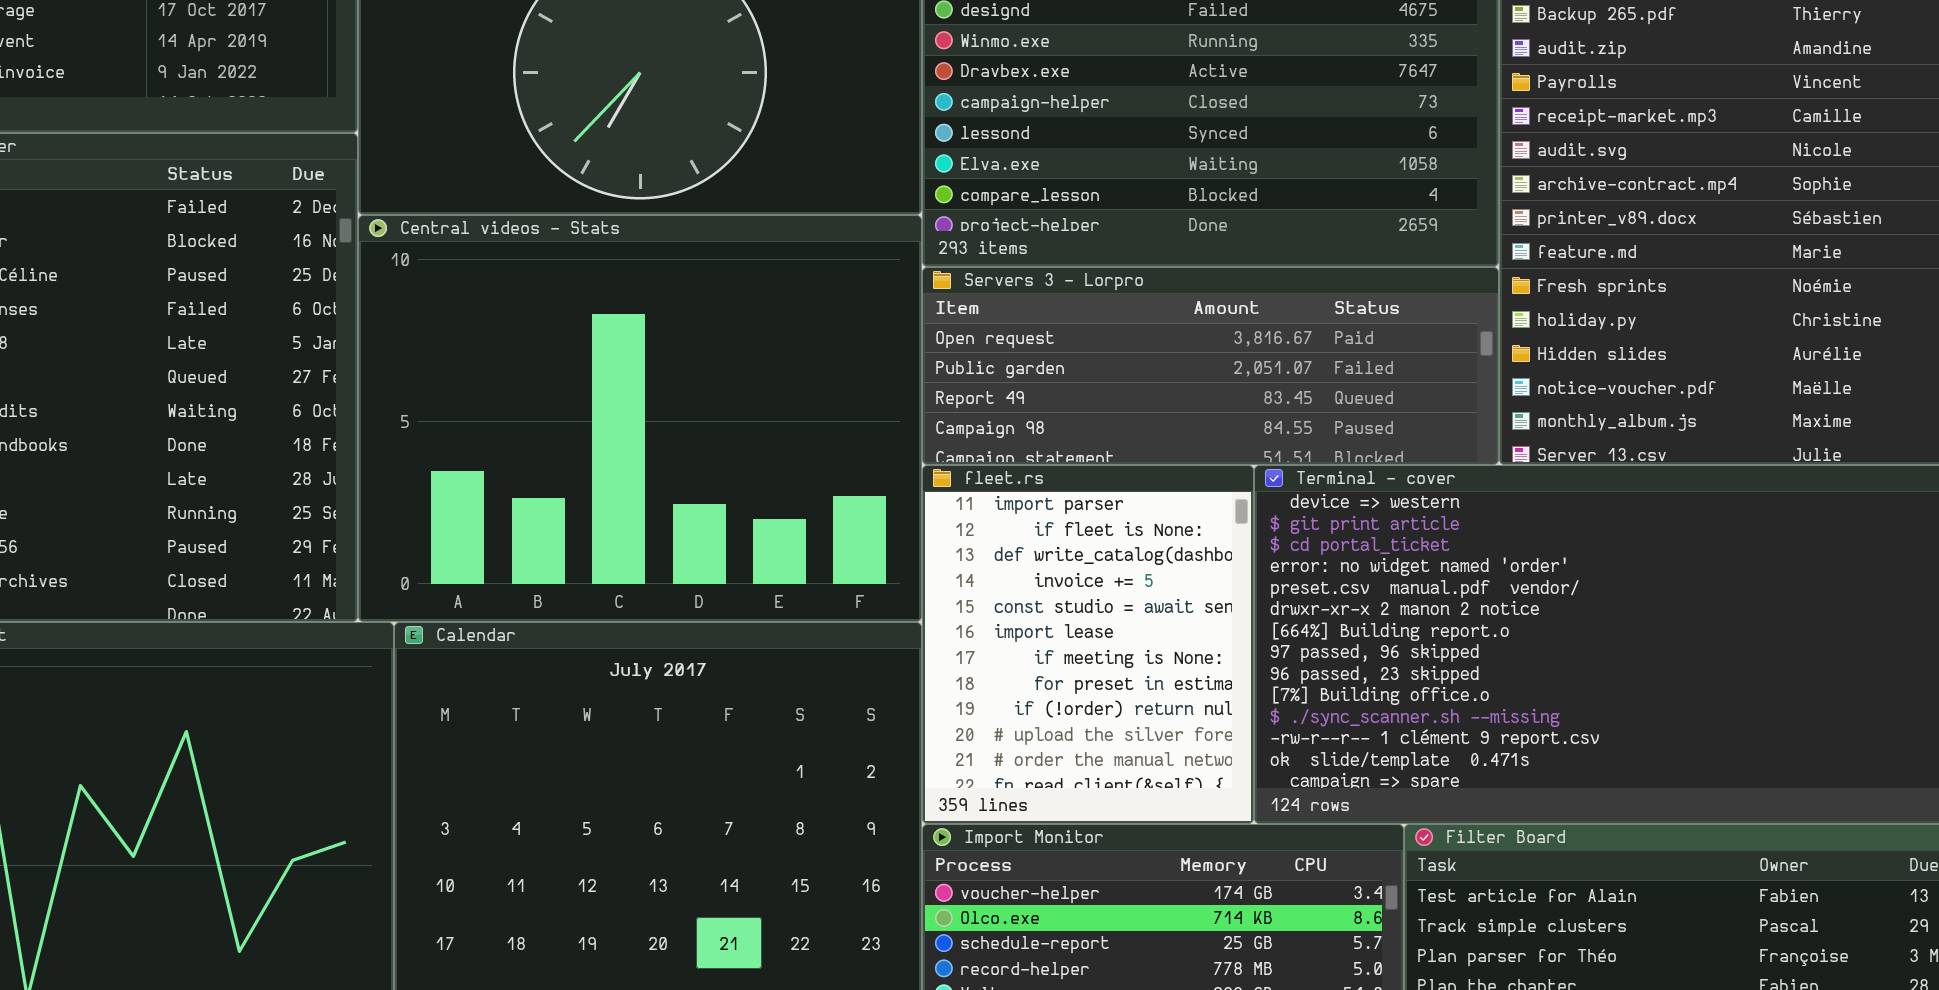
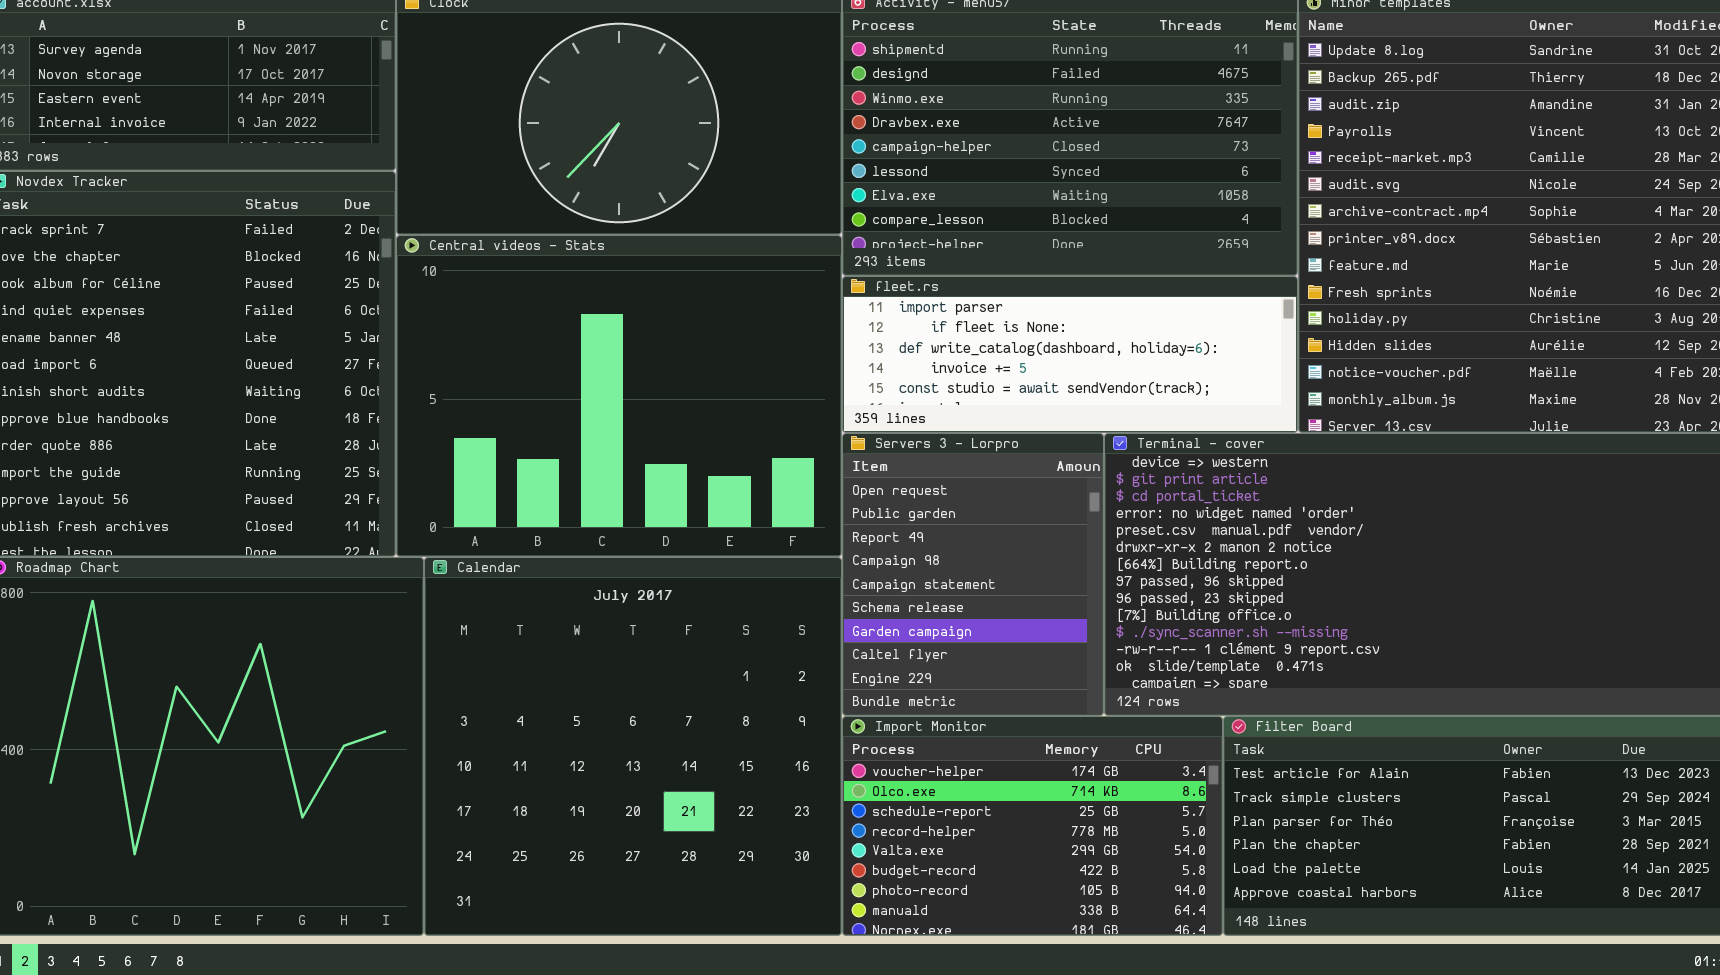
Servers 3 - Lorpro: [922,267,1499,465] -> [842,433,1104,716], moved, resized
fleet.rs: [922,465,1254,824] -> [842,276,1298,433], moved, resized

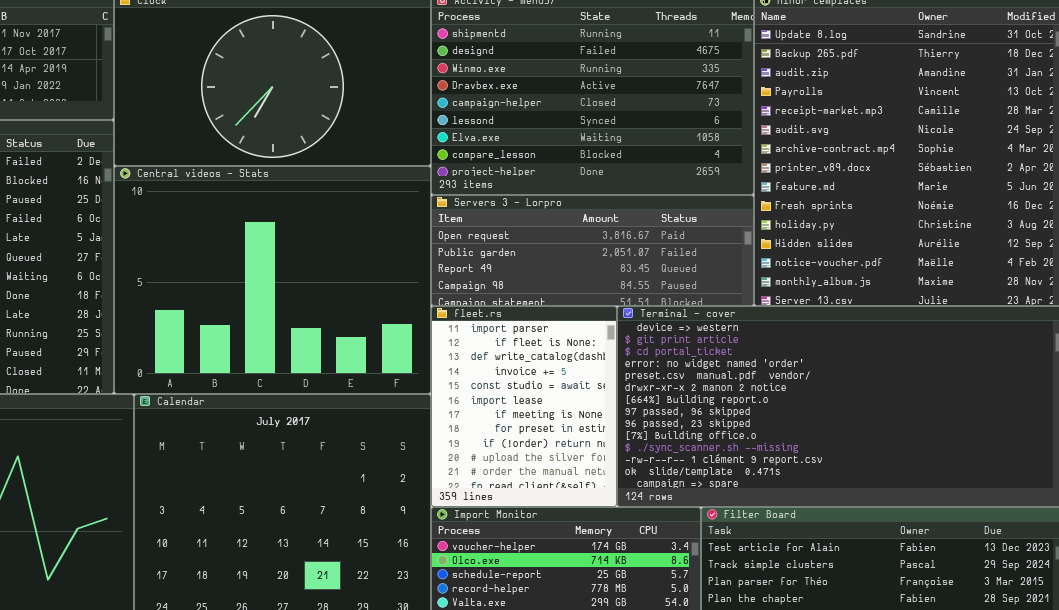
fleet.rs: [842,276,1298,433] -> [431,306,617,507], moved, resized
Servers 3 - Lorpro: [842,433,1104,716] -> [431,195,754,306], moved, resized

